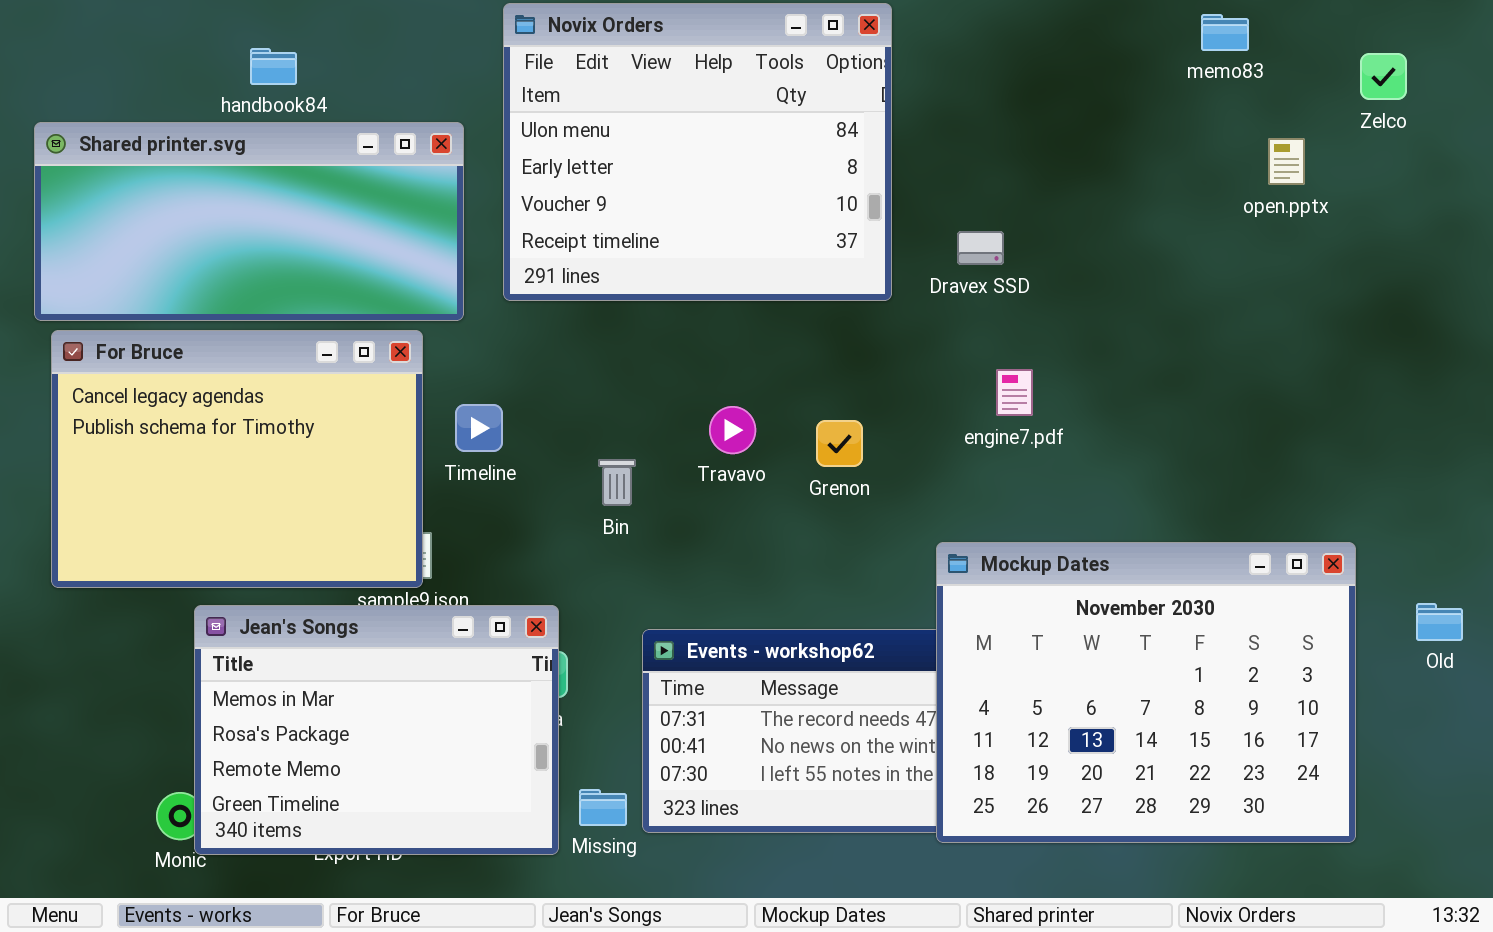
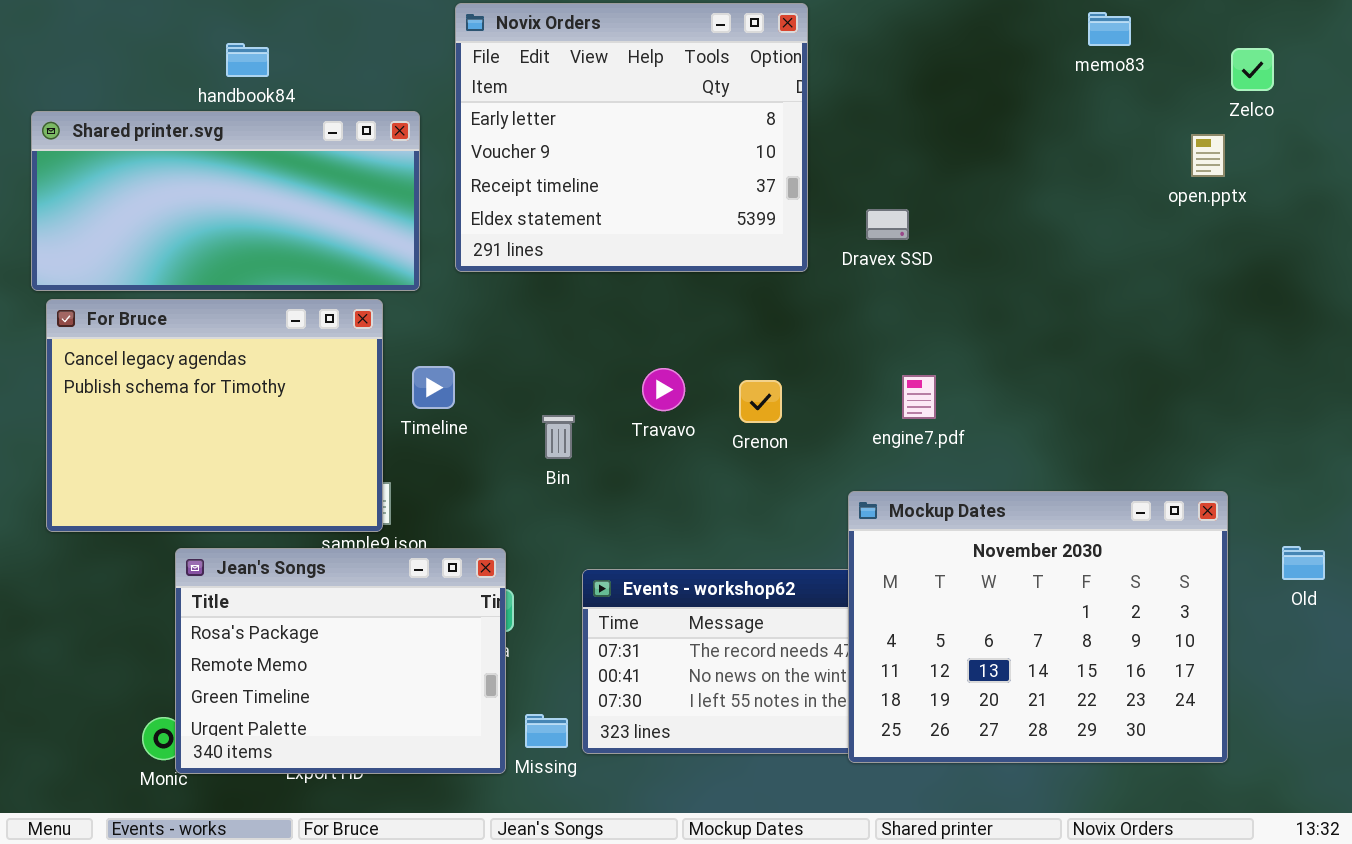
Novix Orders: [503,3,892,301] -> [455,3,808,272], scrolled down 1 row
open.pptx: [1268,138,1305,185] -> [1191,134,1225,177], moved
engine7.pdf: [996,369,1033,416] -> [902,375,936,419], moved
Jean's Songs: [194,605,559,855] -> [175,548,506,774], scrolled down 1 row

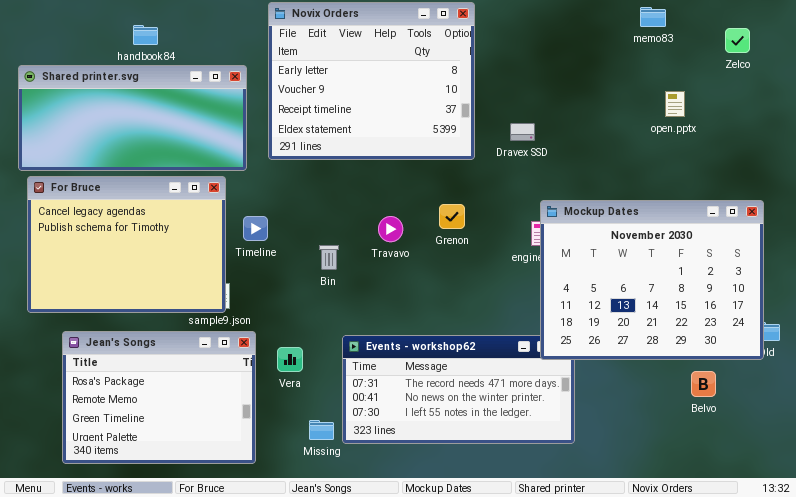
open.pptx: [1191,134,1225,177] -> [665,91,685,117], moved
Grenon: [739,380,782,423] -> [439,204,465,229], moved
Mockup Dates: [848,491,1228,763] -> [540,200,764,360], moved
Jean's Songs: [175,548,506,774] -> [62,331,256,464], moved

